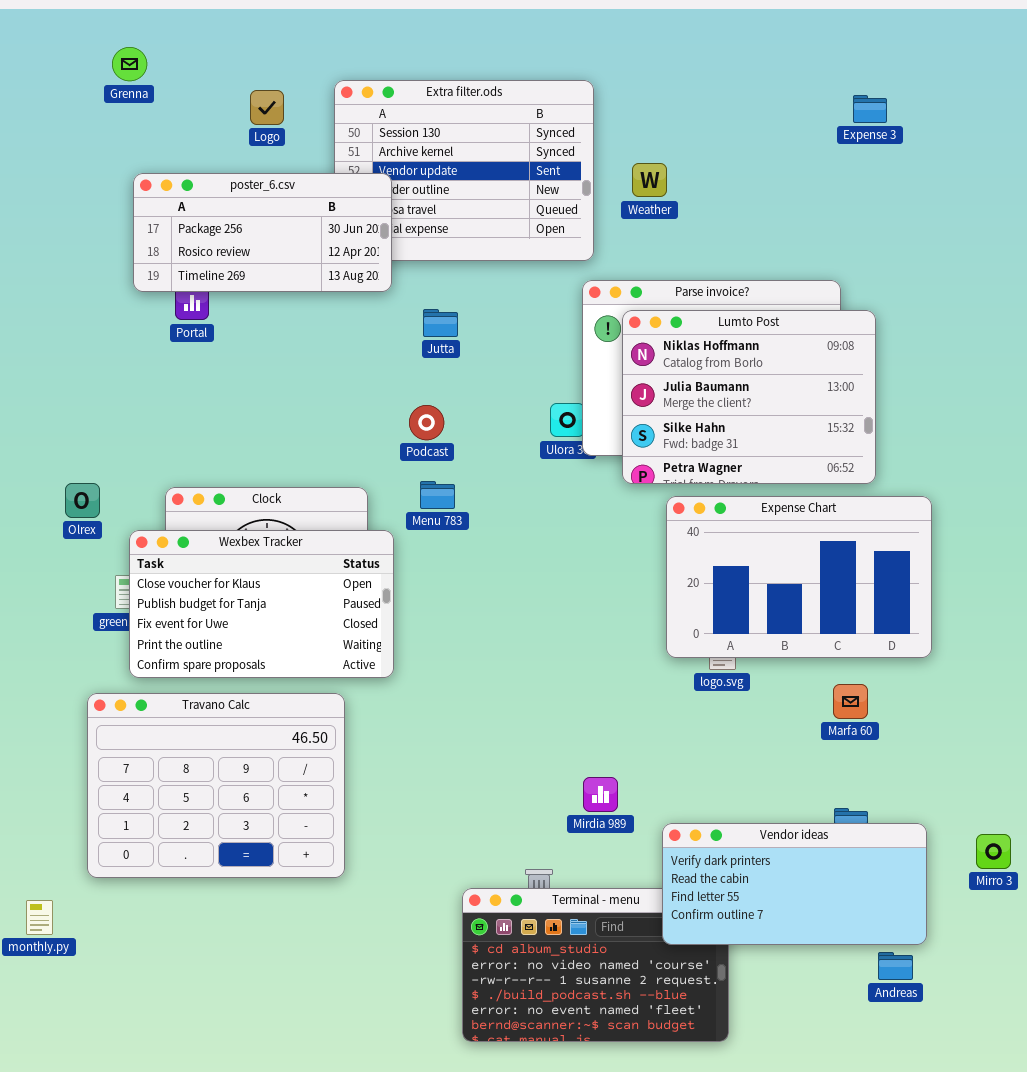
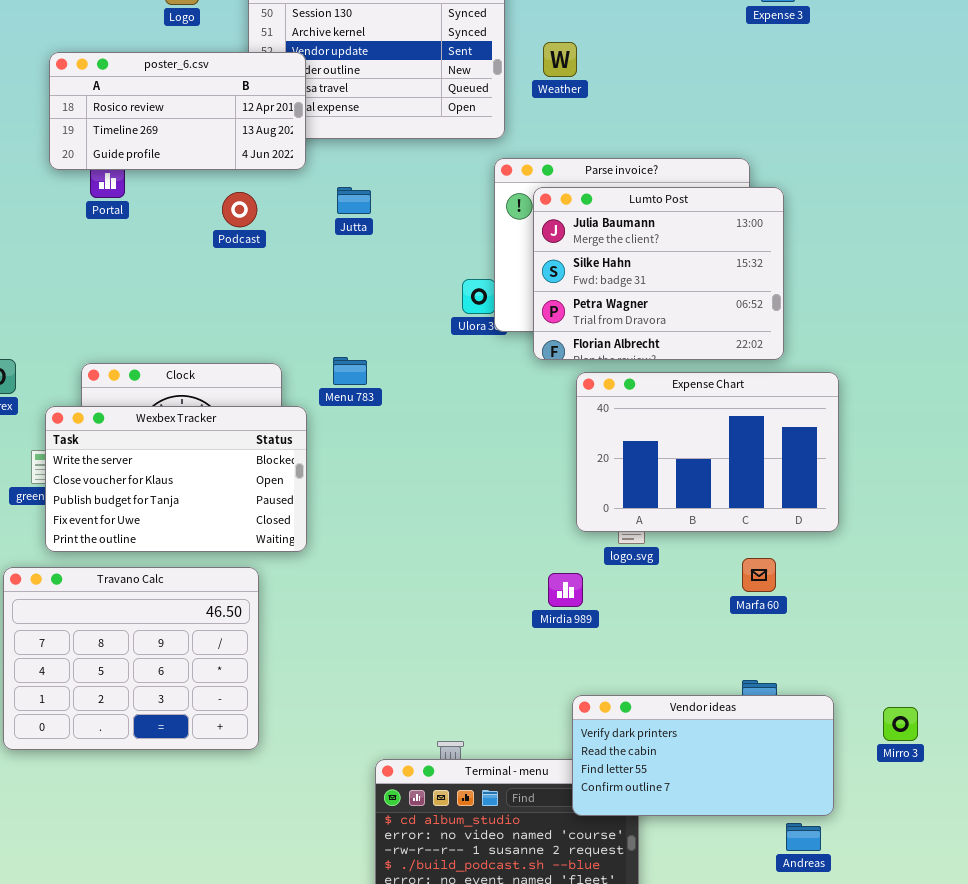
poster_6.csv: [133,173,392,292] -> [49,52,306,170], scrolled down 1 row
Lumto Post: [622,310,876,484] -> [533,187,784,360], scrolled down 1 row
Podcast: [409,405,444,440] -> [222,192,257,227], moved
Wexbex Tracker: [129,530,394,678] -> [45,406,307,552], scrolled up 1 row
Mirdia 989: [583,777,618,812] -> [548,573,583,607], moved

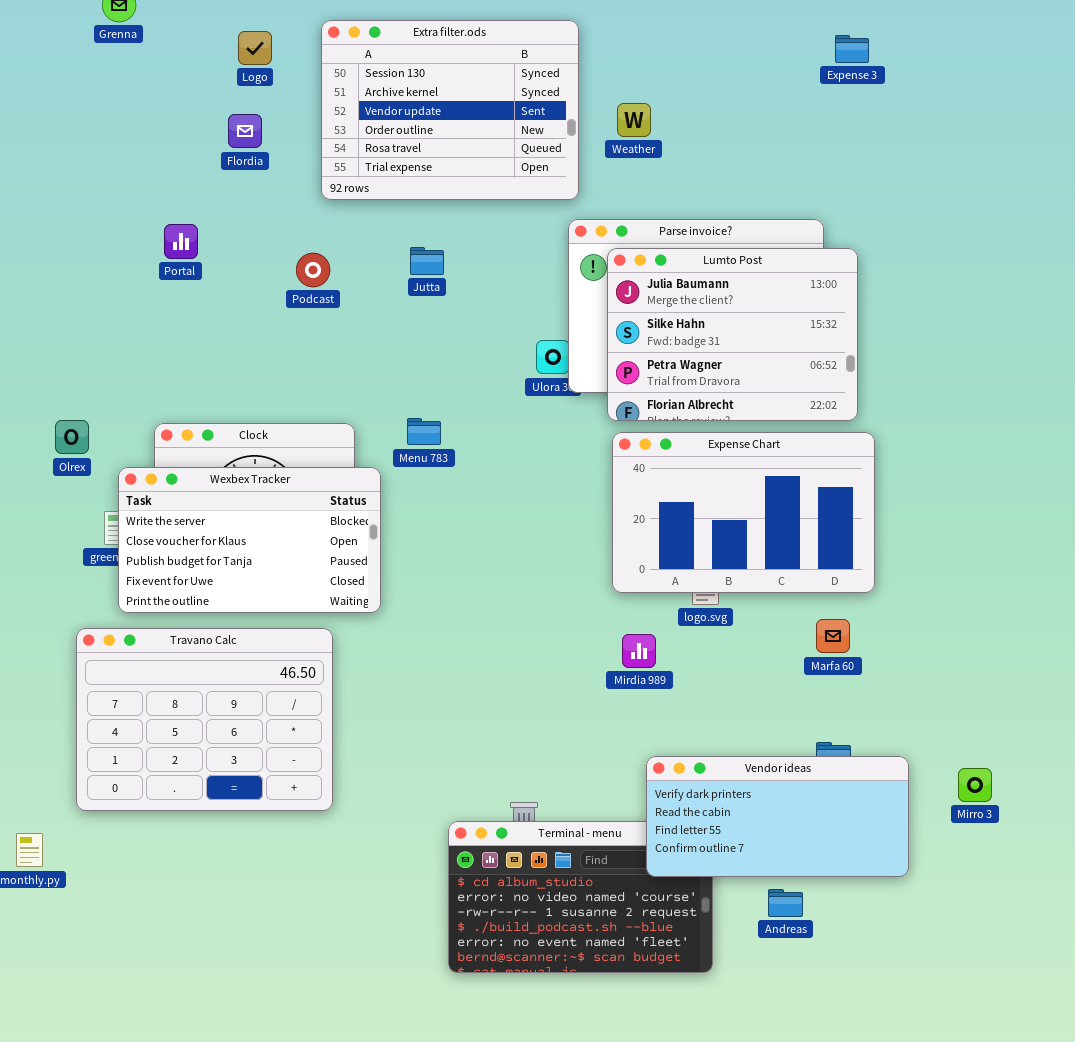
poster_6.csv: [49,52,306,170] -> none, closed
Expense Chart: [576,372,839,532] -> [612,432,875,593], moved
Andreas: [786,823,821,851] -> [768,889,803,917], moved

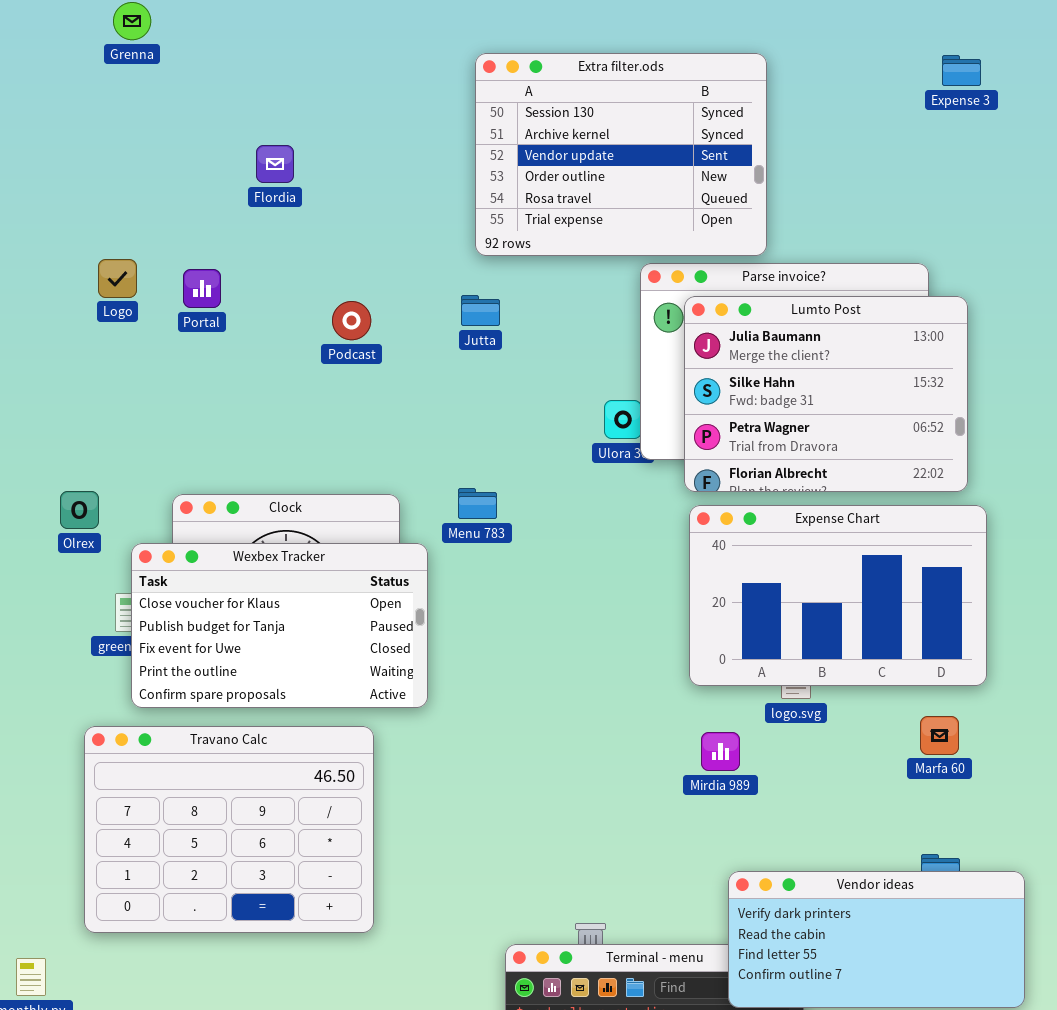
Extra filter.ods: [321,20,579,200] -> [475,53,767,256], moved
Logo: [238,31,272,65] -> [98,259,137,298], moved
Wexbex Tracker: [118,467,381,613] -> [131,543,428,708], scrolled down 1 row

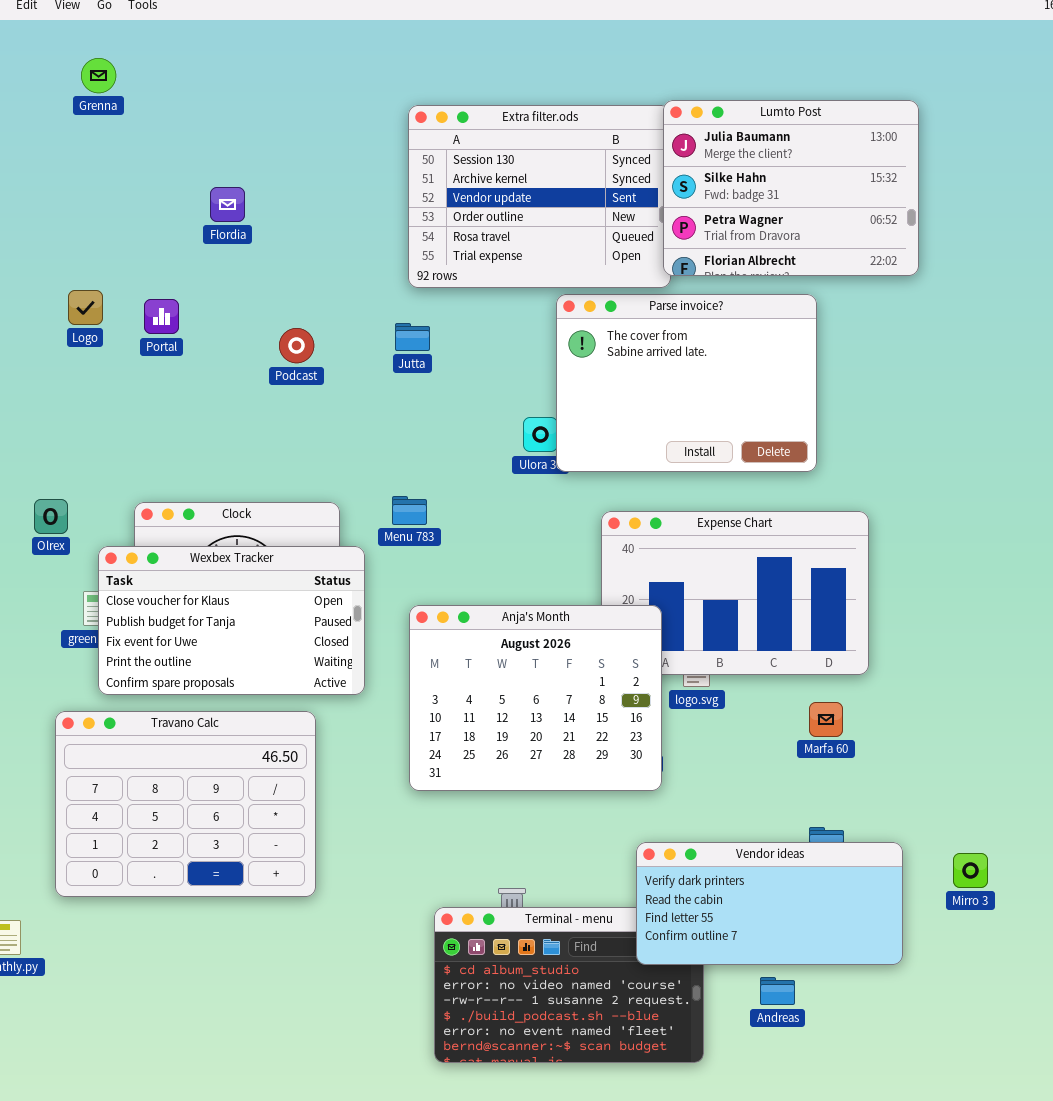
Lumto Post: [684,296,968,492] -> [663,100,919,276], moved
Anja's Month: none -> [409,605,662,791], opened

